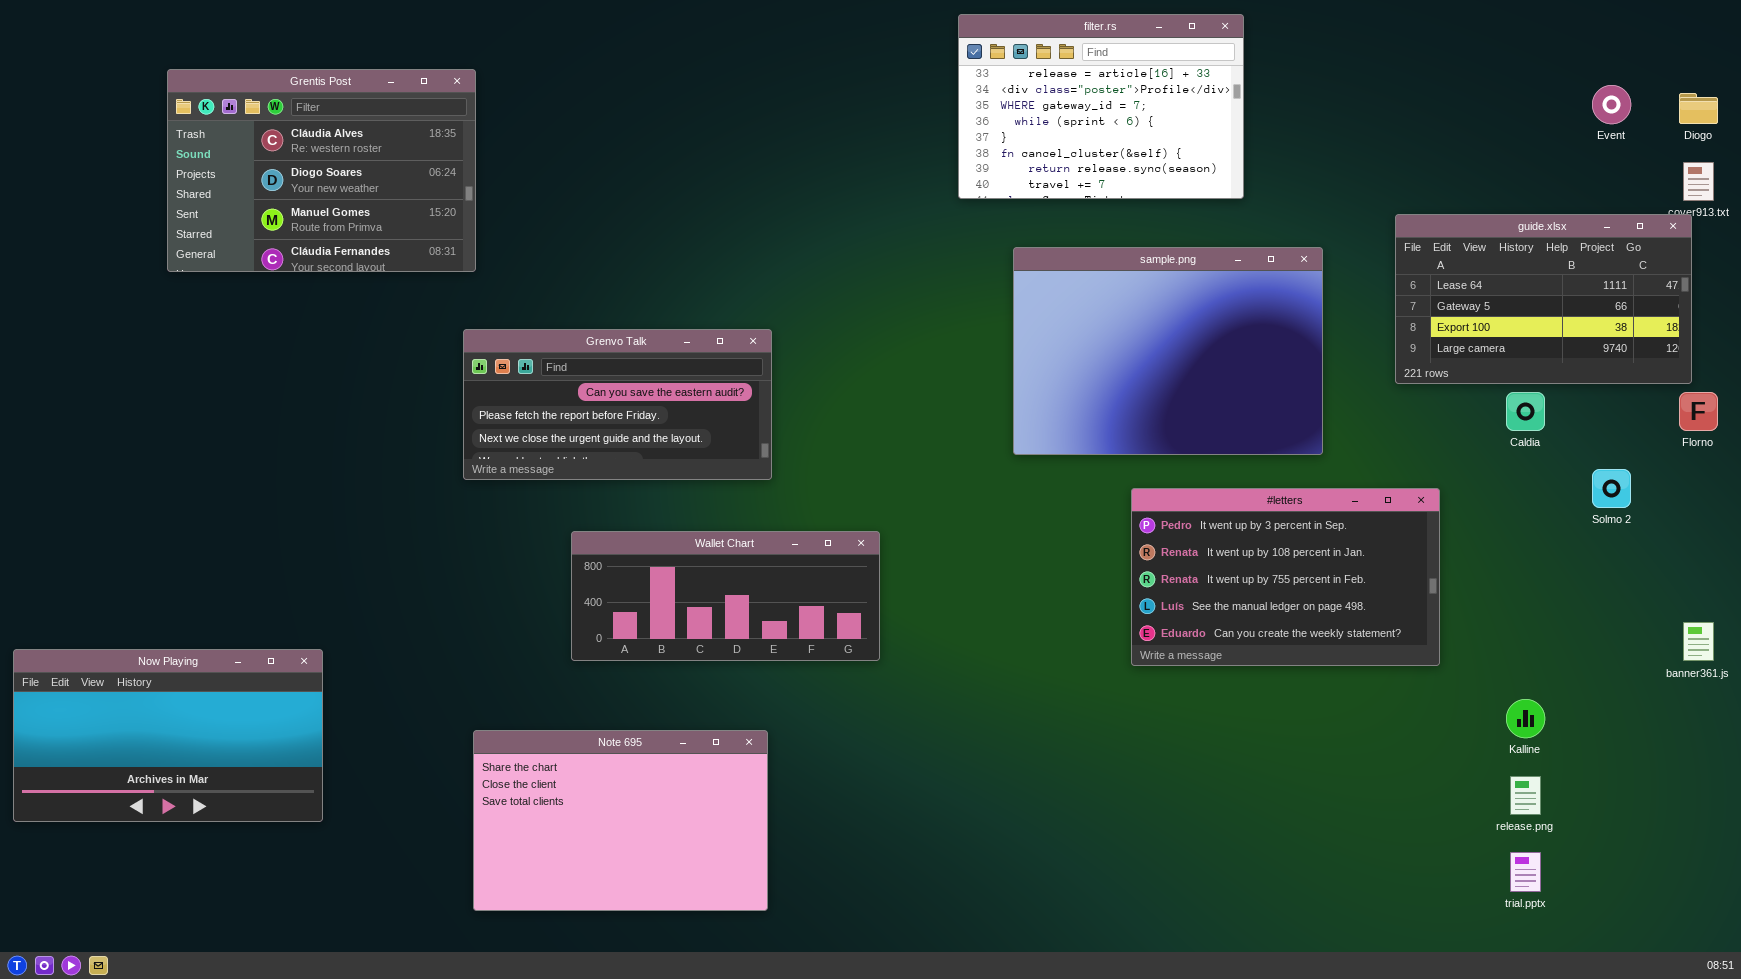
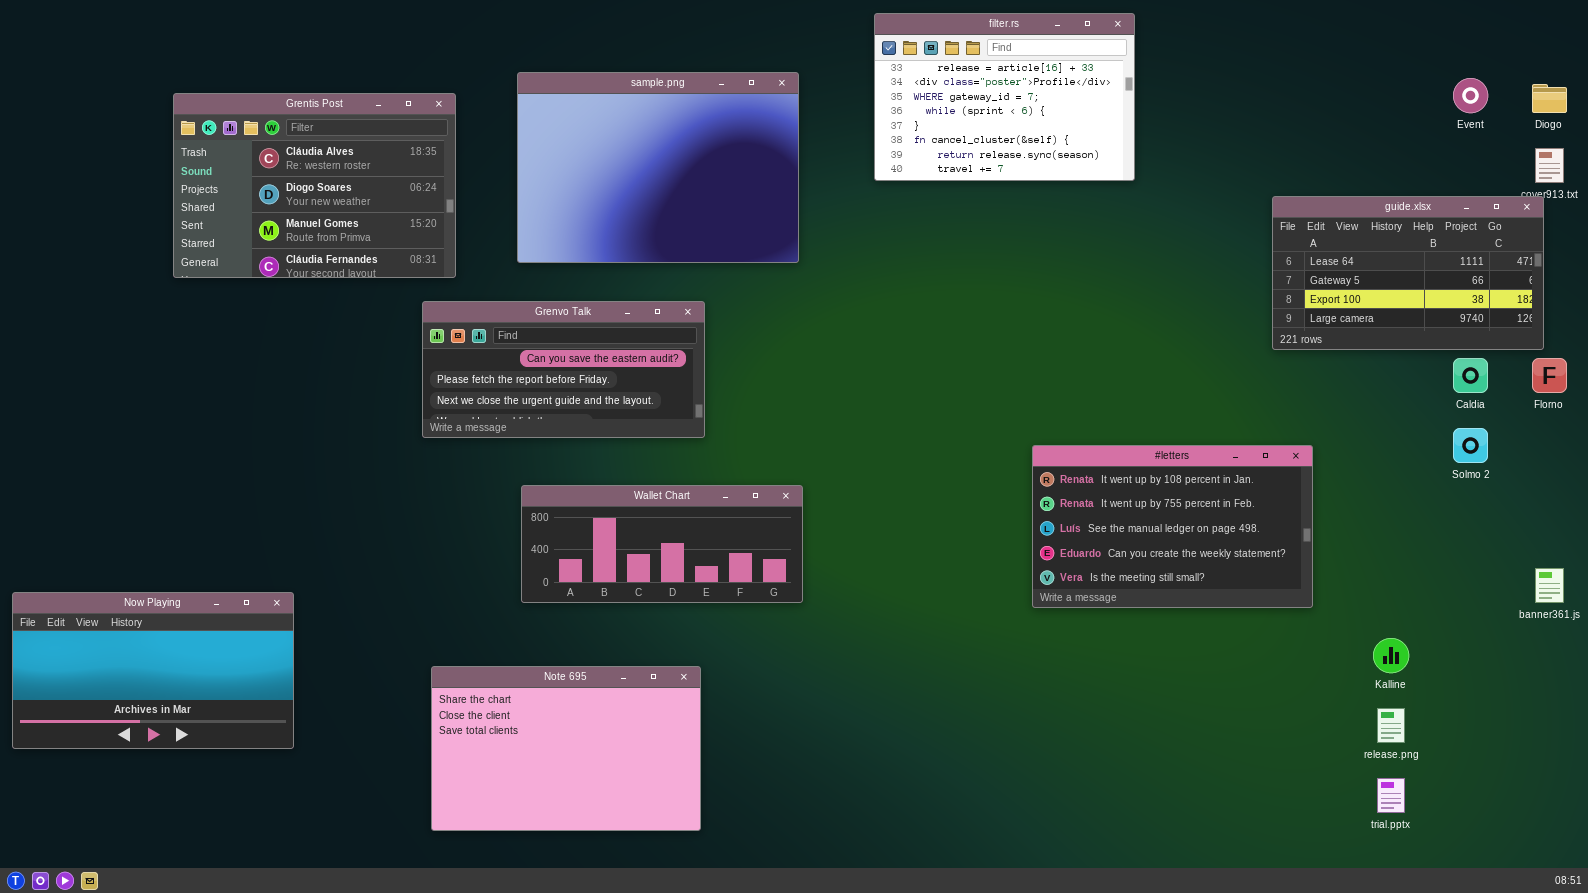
Grentis Post: [167,69,476,272] -> [173,93,456,278], moved
sample.png: [1013,247,1323,455] -> [517,72,799,263], moved
Caldia: [1506,392,1545,431] -> [1453,358,1488,393], moved
#letters: [1131,488,1440,666] -> [1032,445,1313,608], scrolled down 1 row

